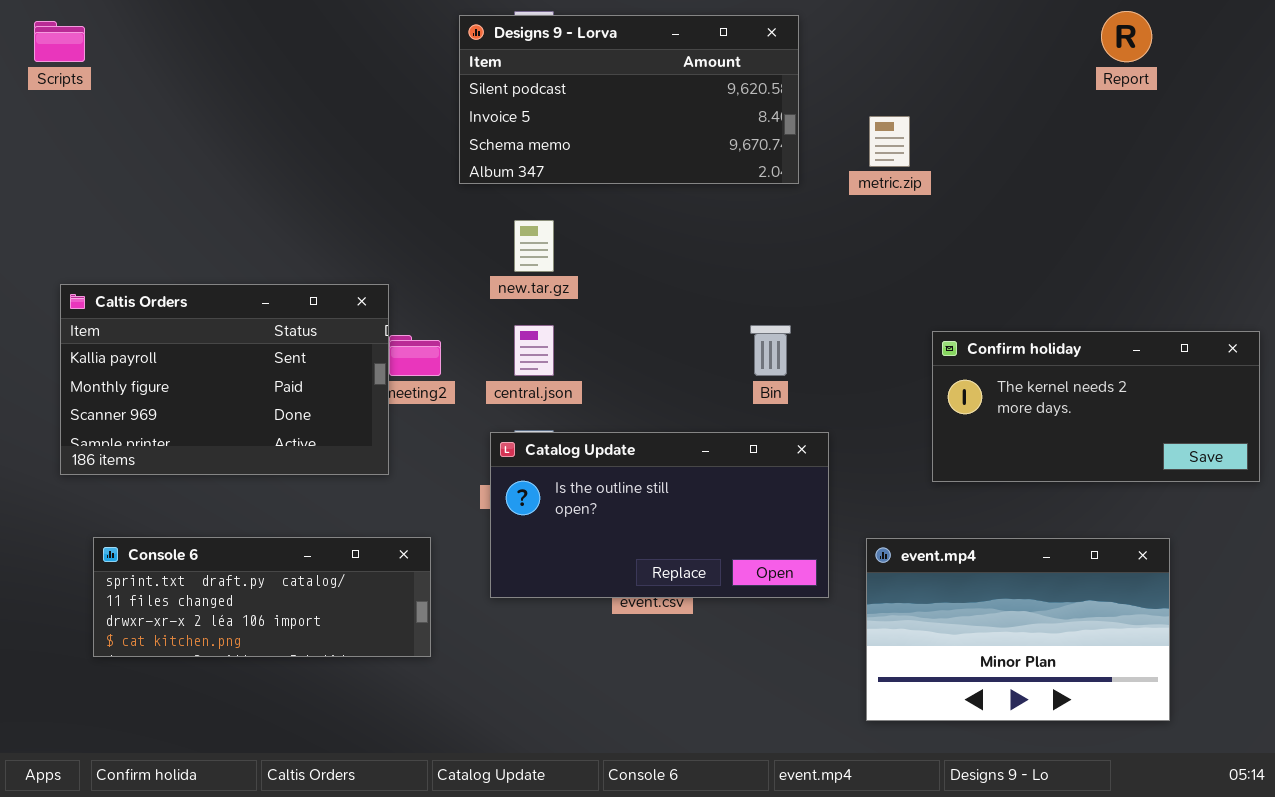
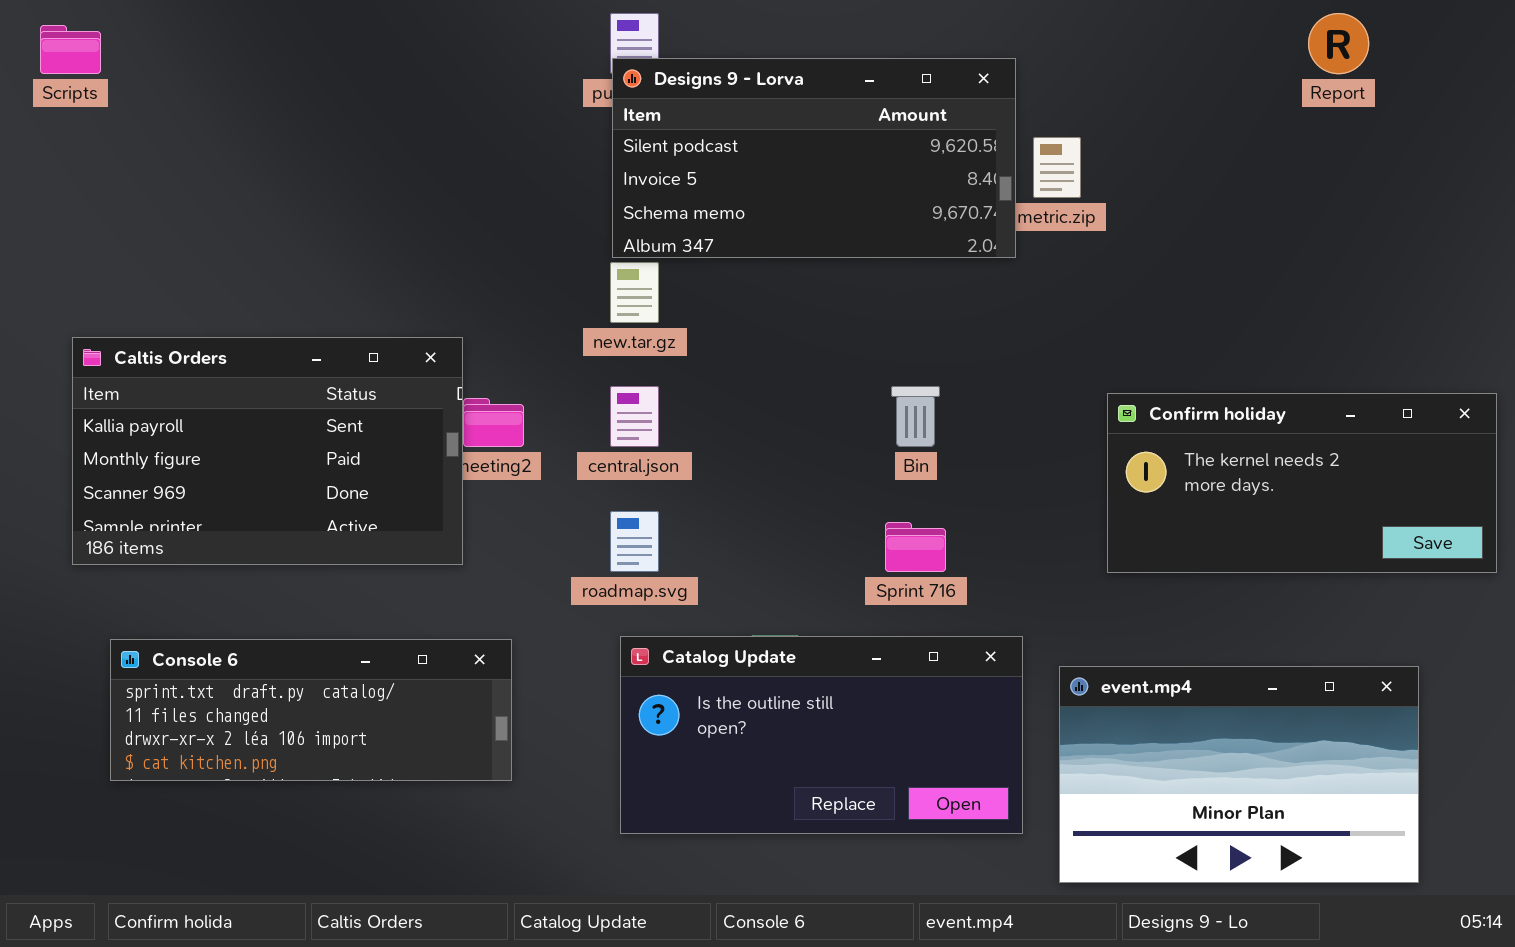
Designs 9 - Lorva: [459,15,799,184] -> [612,58,1016,258], moved
Catalog Update: [490,432,829,598] -> [620,636,1023,834], moved
event.mp4: [866,538,1170,721] -> [1059,666,1419,883], moved

